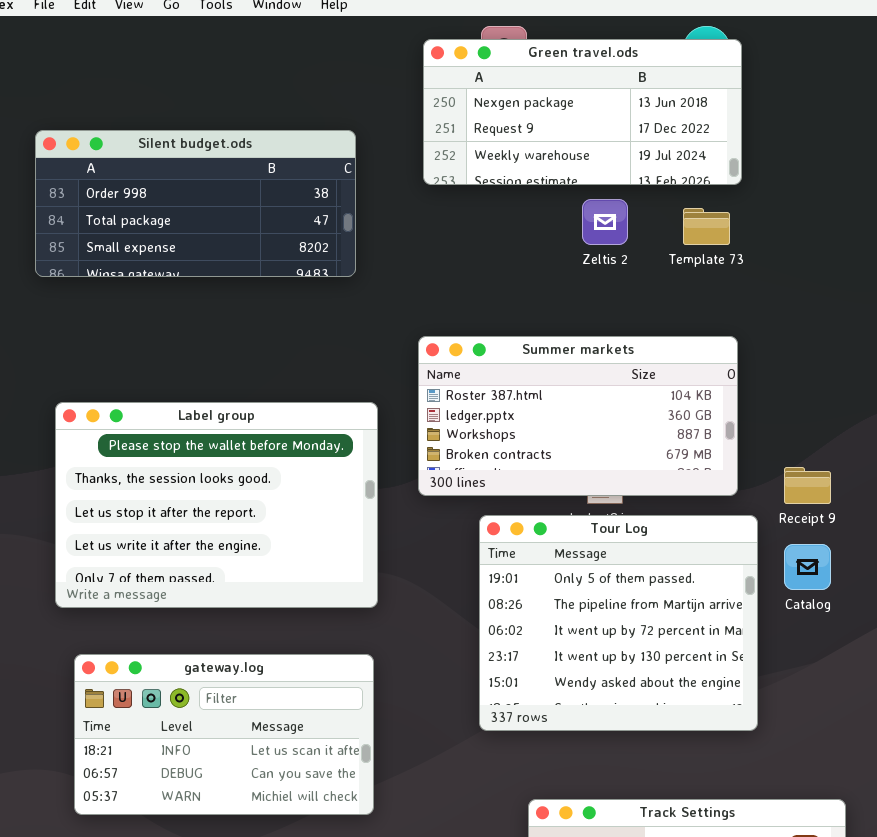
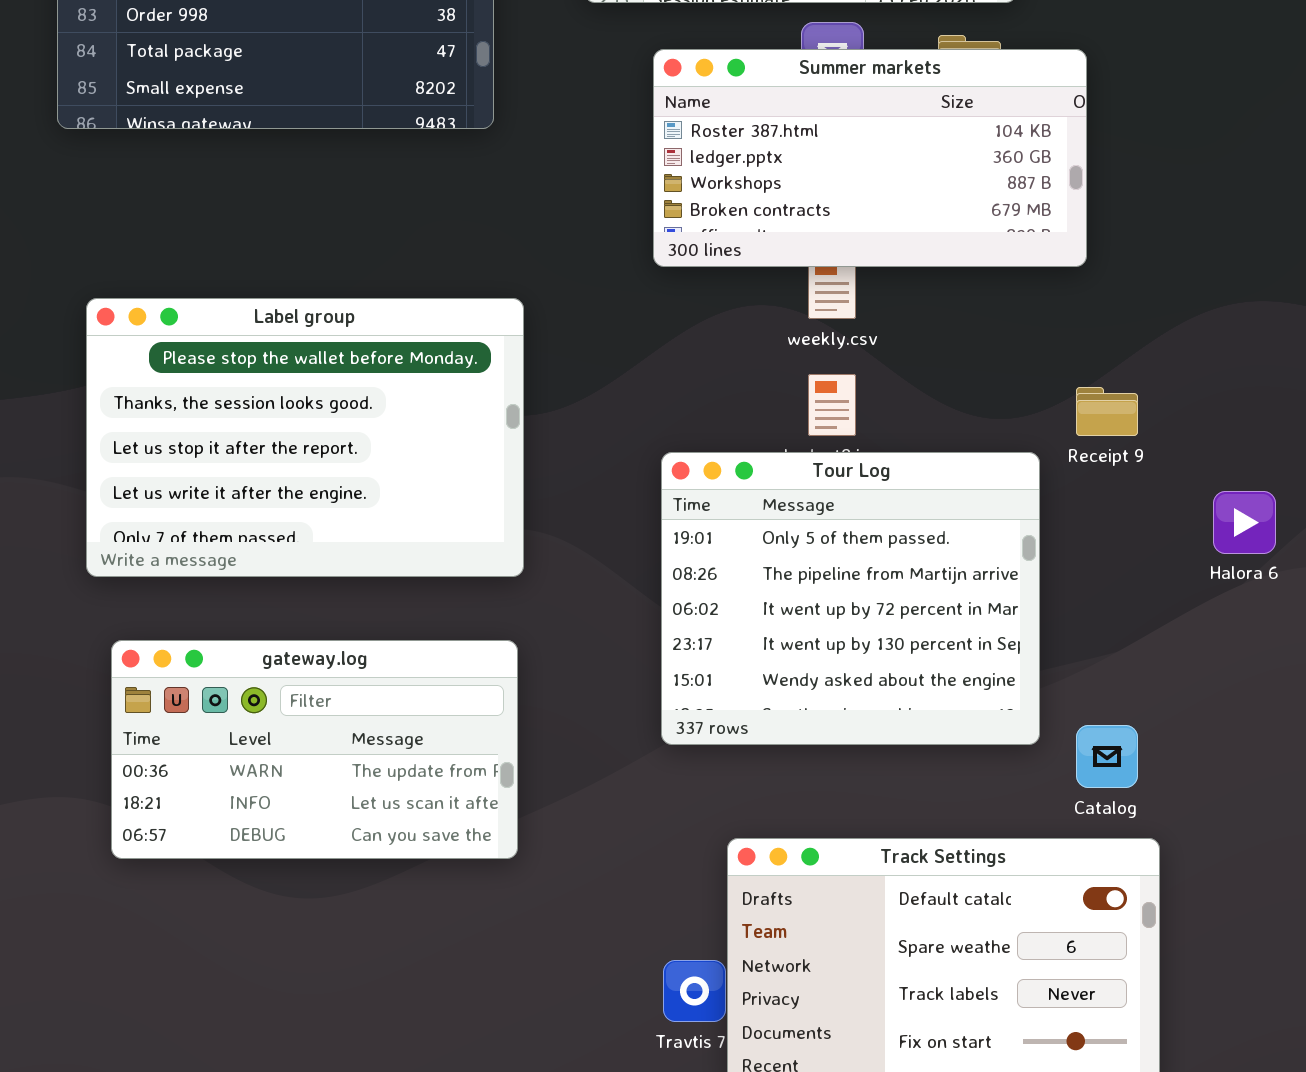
Summer markets: [418,336,738,496] -> [653,49,1087,267], moved
Catalog: [784,544,831,590] -> [1076,725,1138,788], moved
gateway.log: [74,654,374,815] -> [111,640,518,859], scrolled up 1 row

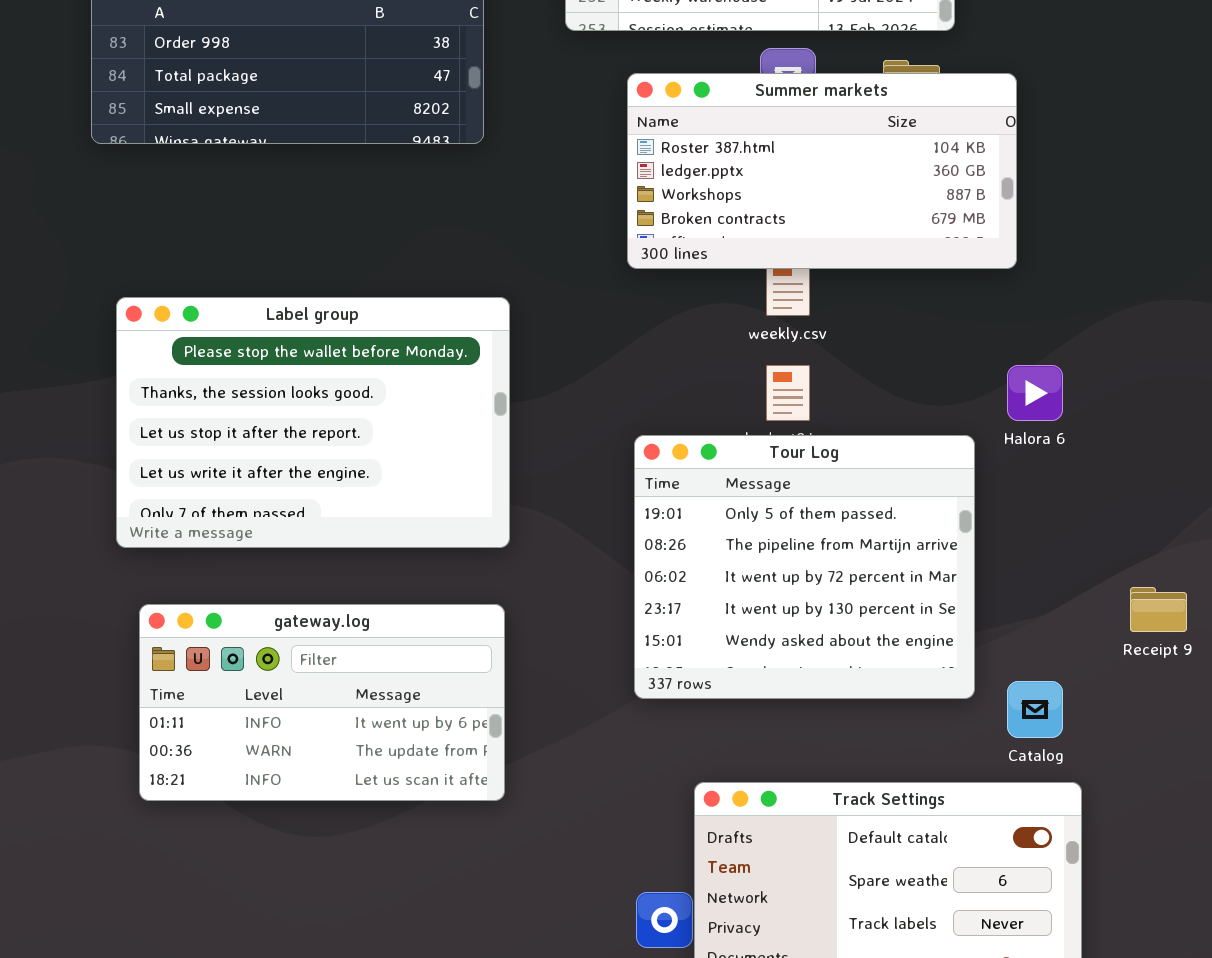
Receipt 9: [1076,387,1138,436] -> [1130,587,1187,632], moved
Halora 6: [1213,491,1276,554] -> [1007,365,1063,421], moved
gateway.log: [111,640,518,859] -> [139,604,505,801], scrolled up 1 row

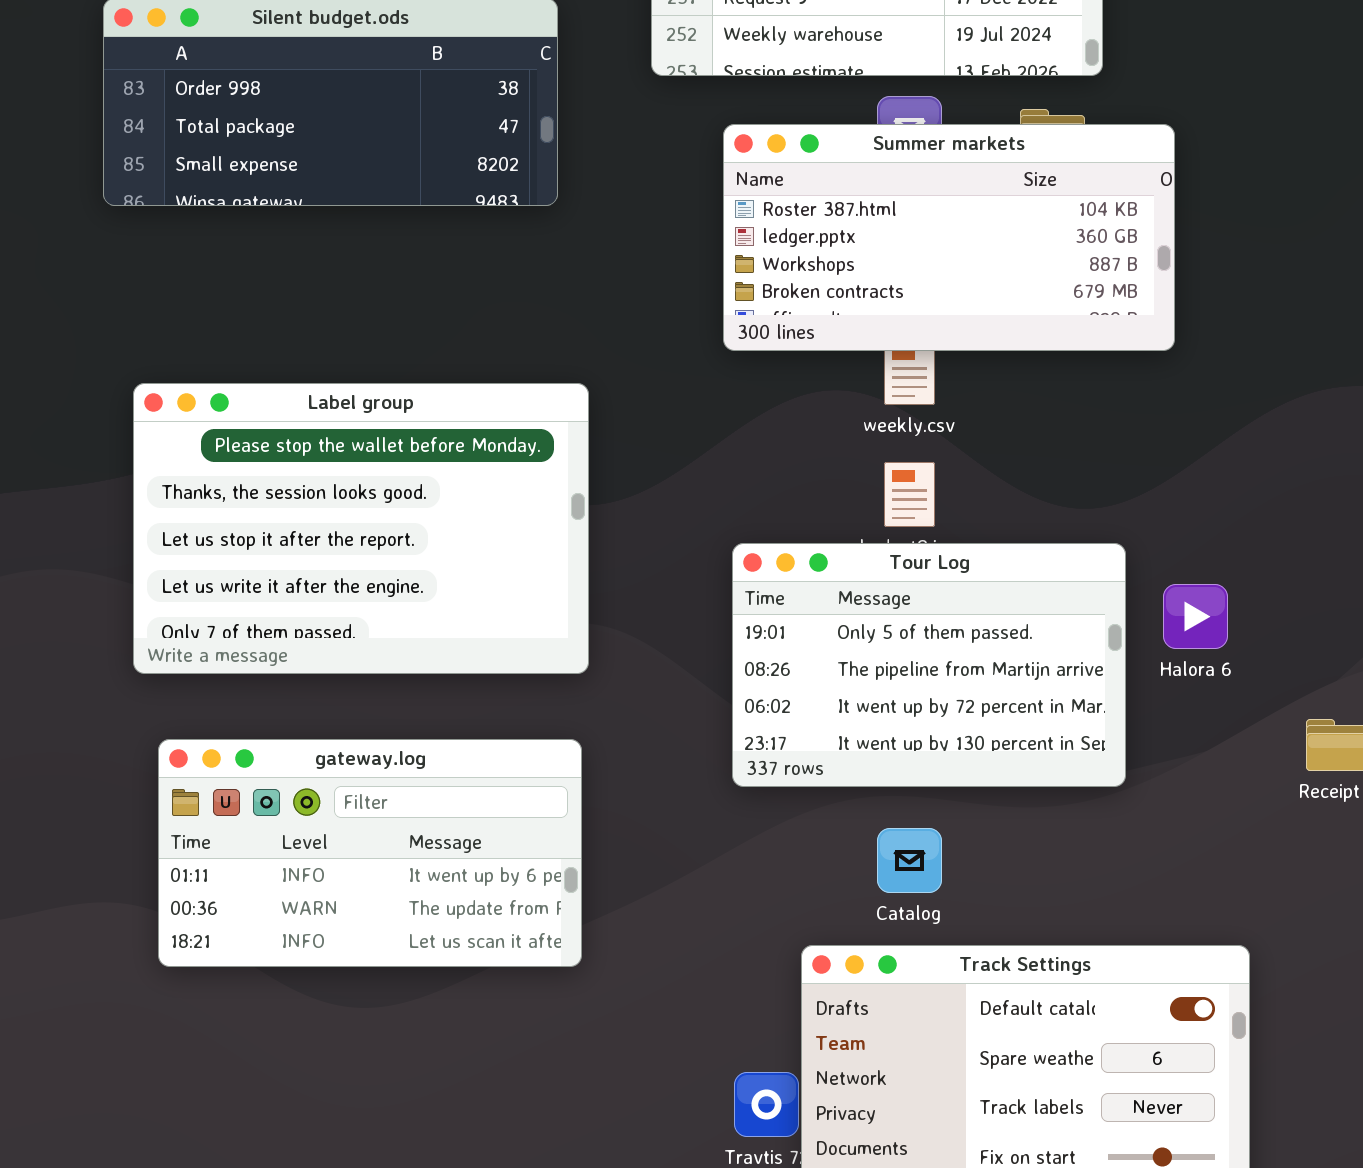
Halora 6: [1007,365,1063,421] -> [1163,584,1228,649], moved
Tour Log: [634,435,975,699] -> [732,543,1126,787], resized
Catalog: [1007,681,1063,738] -> [877,828,942,893], moved

